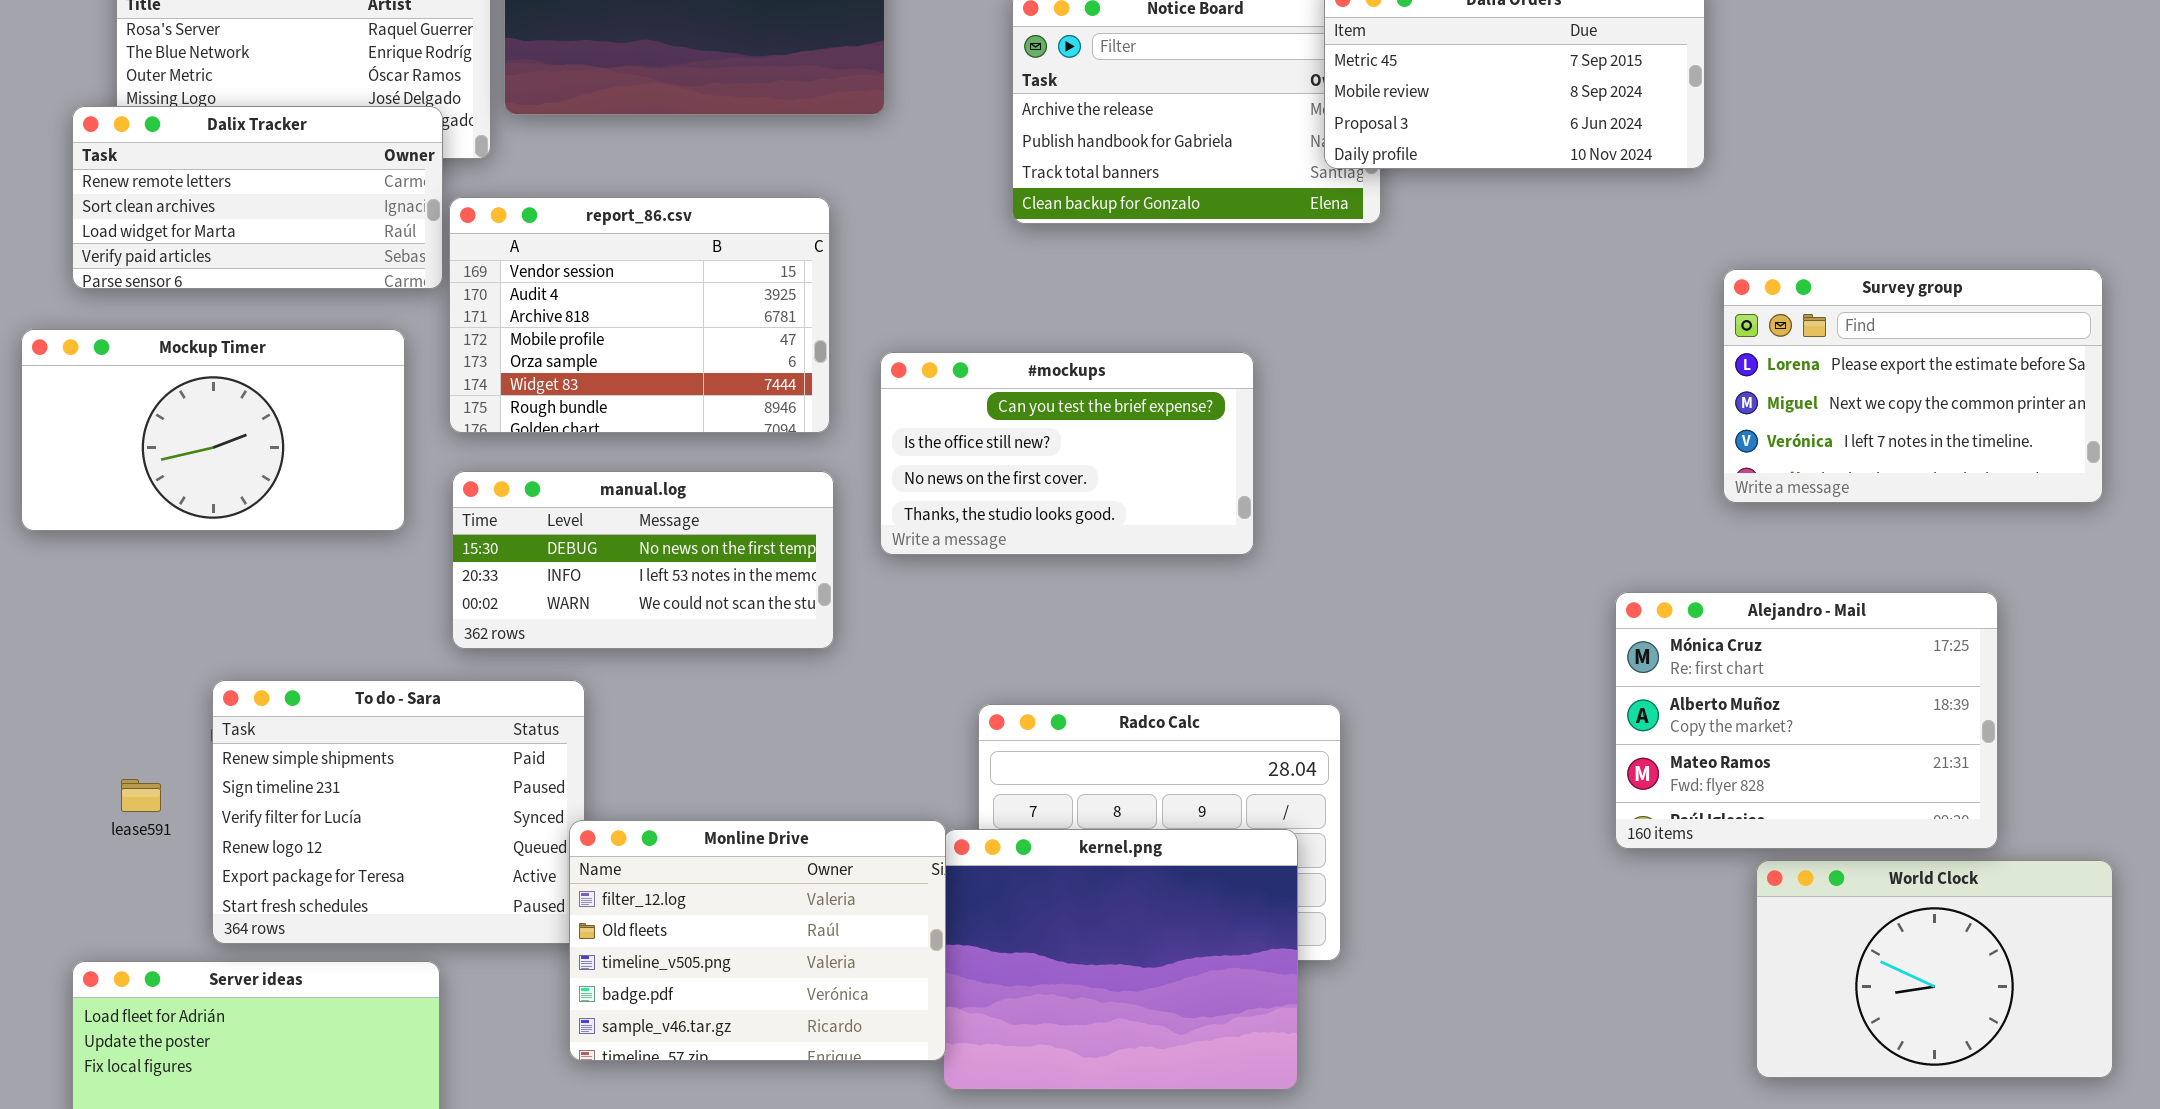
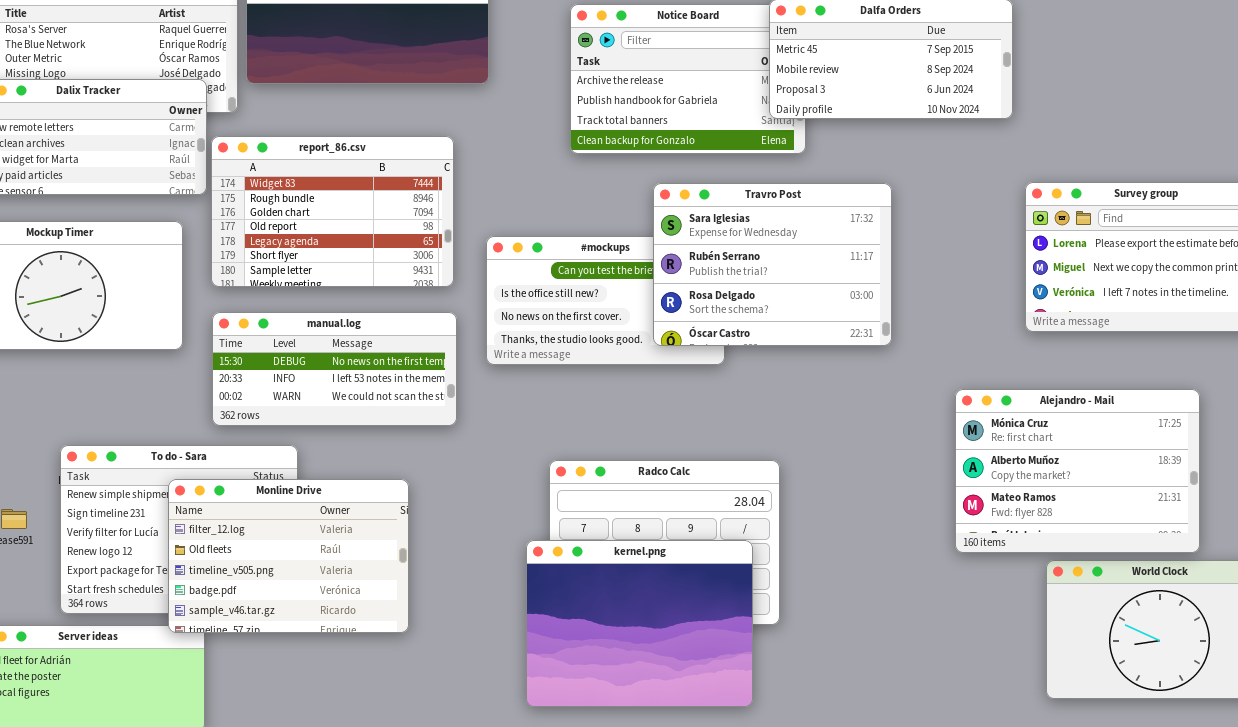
report_86.csv: [449,197,830,433] -> [211,136,454,287], scrolled down 5 rows
Travro Post: none -> [653,183,892,346], opened
Monline Drive: [569,820,946,1061] -> [168,479,409,633], moved

